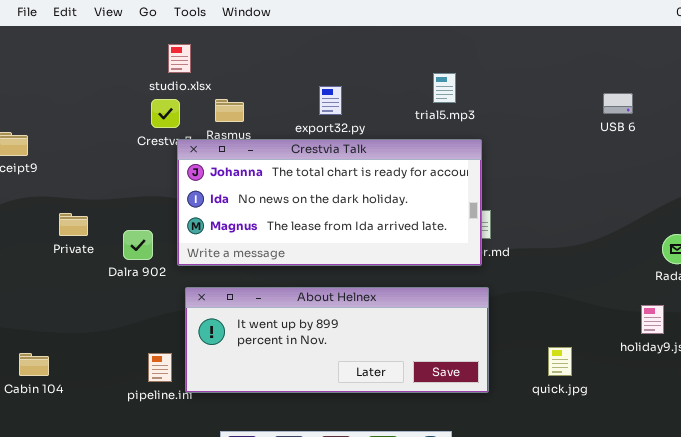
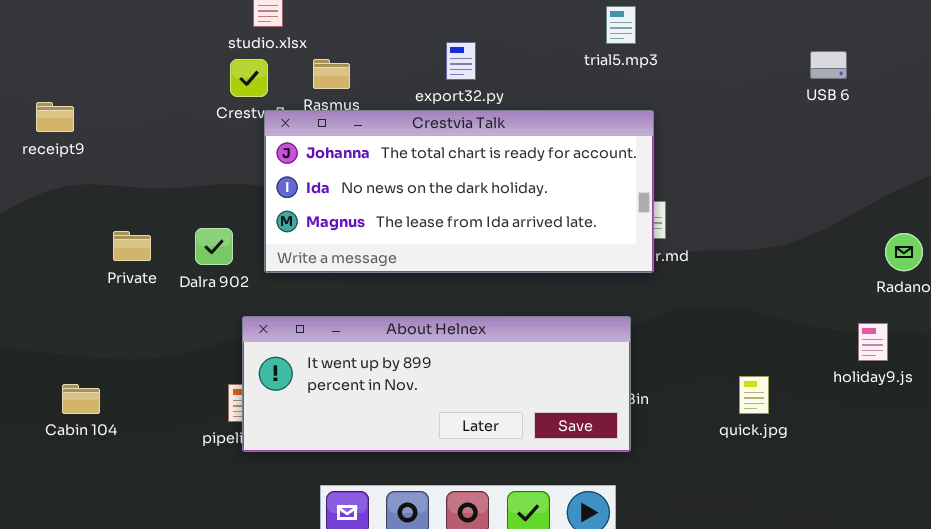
trial5.mp3: [433,73,456,103] -> [606,6,636,44], moved
Private: [59,213,88,236] -> [113,231,151,261], moved
About Helnex: [185,287,489,393] -> [242,316,631,452], moved

